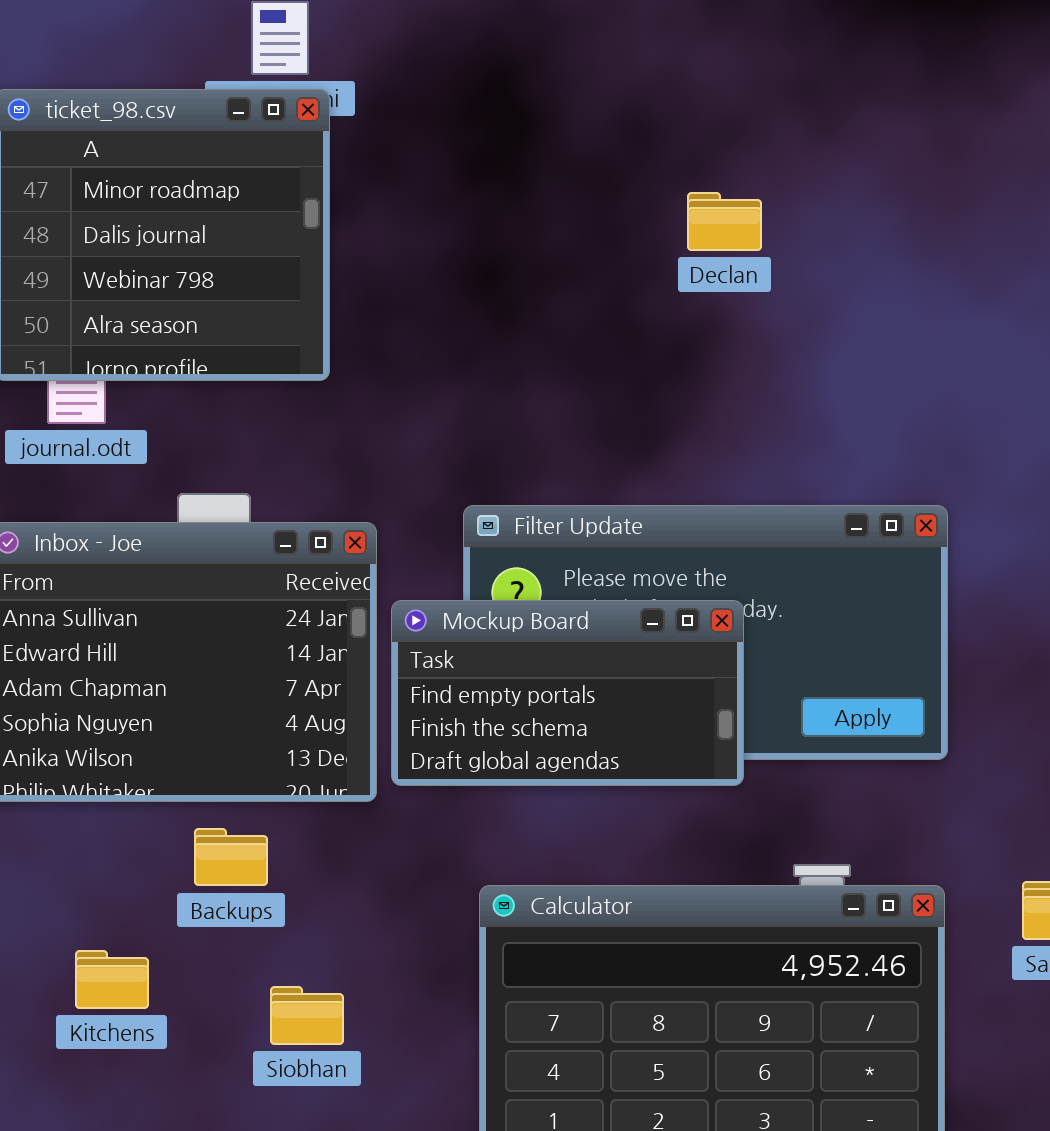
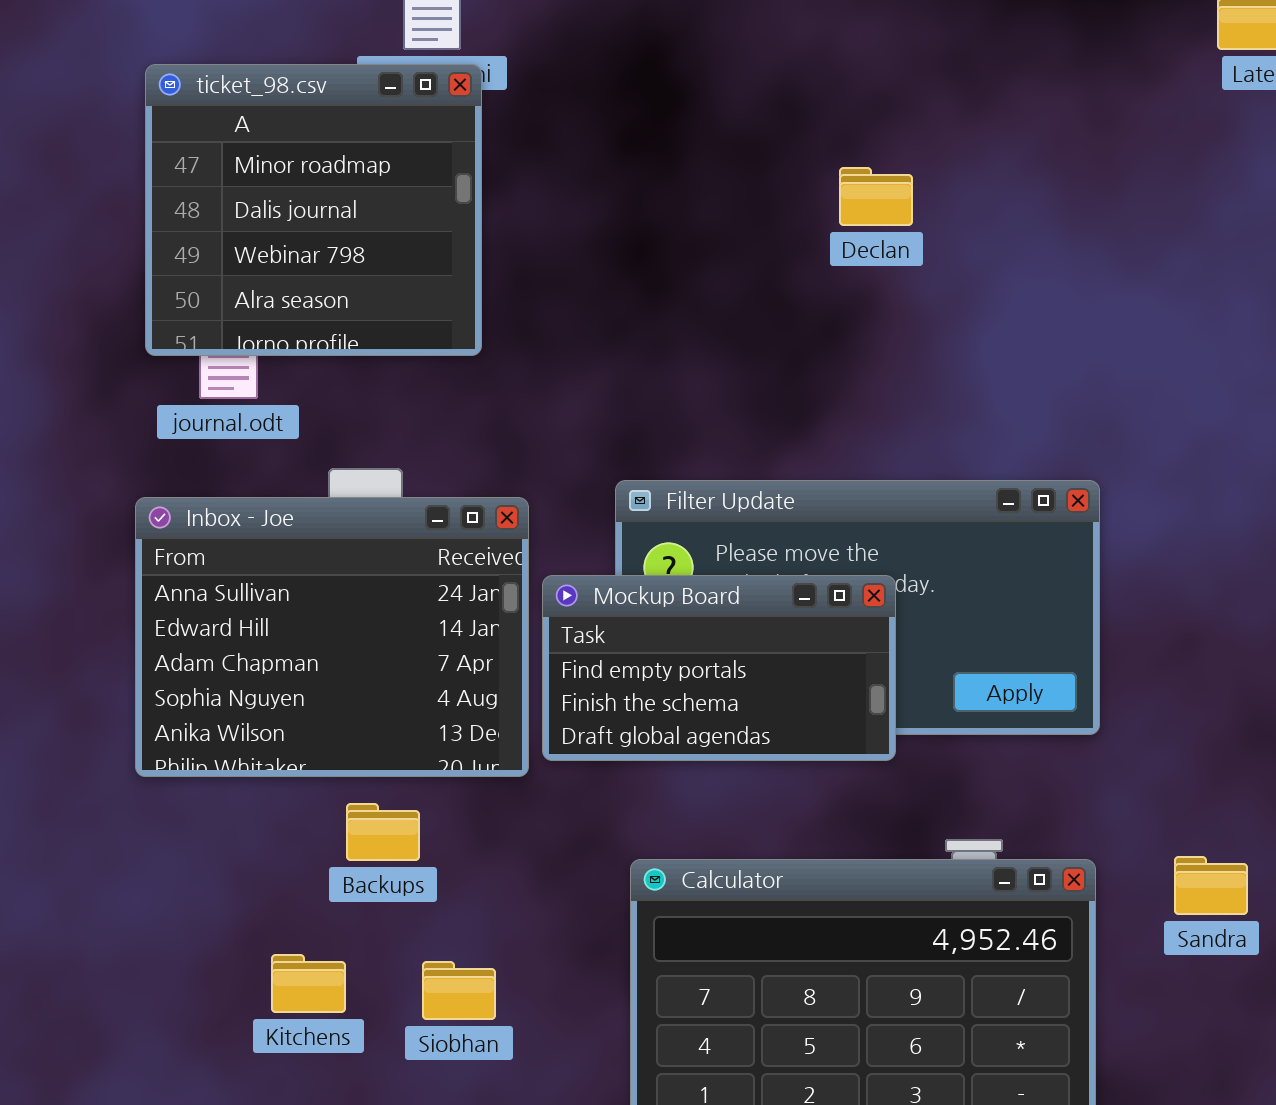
Kitchens: [75,950,149,1009] -> [271,954,346,1013], moved

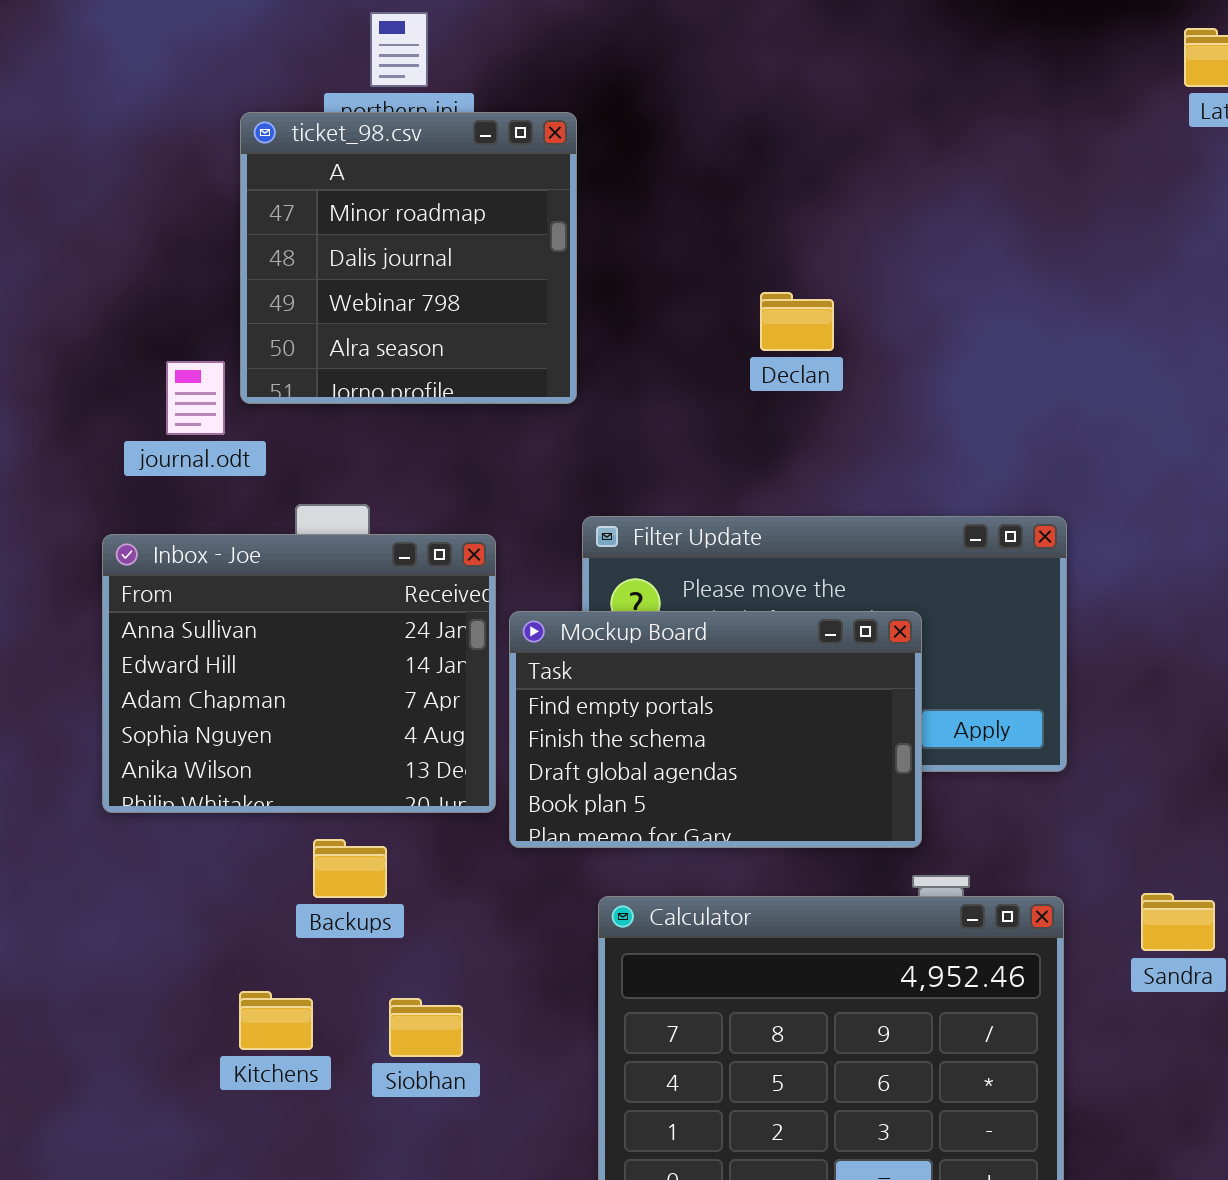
ticket_98.csv: [145,64,482,356] -> [240,112,577,404], moved
Declan: [839,167,913,226] -> [760,292,834,351], moved
Mockup Board: [542,575,896,761] -> [509,611,922,848], resized

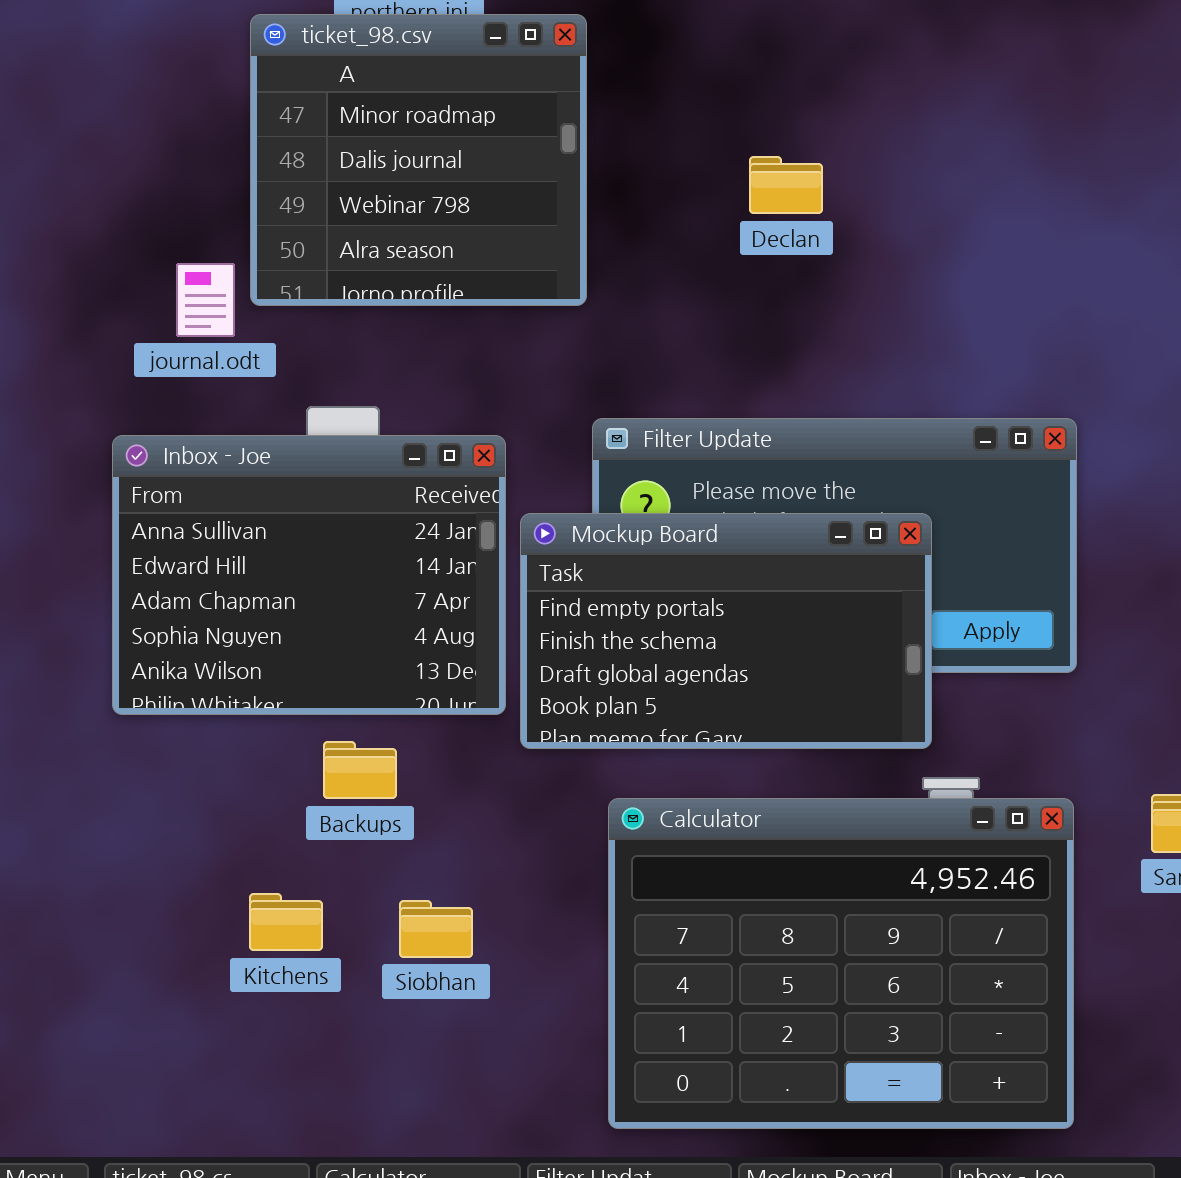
Declan: [760,292,834,351] -> [749,156,823,214], moved

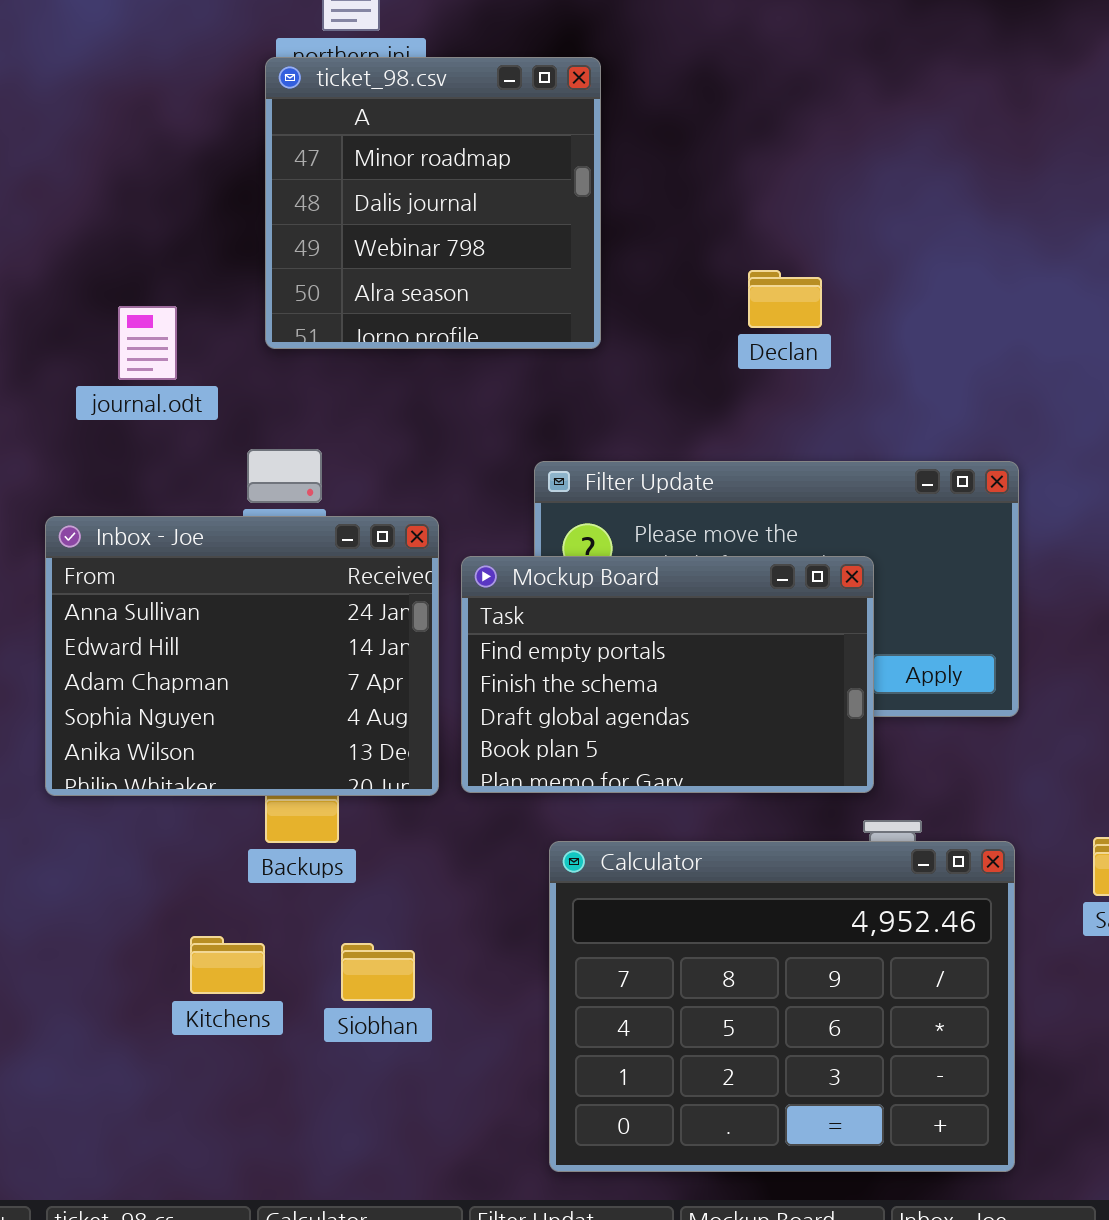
ticket_98.csv: [250,14,587,306] -> [265,57,601,349], moved
Declan: [749,156,823,214] -> [748,270,822,328], moved
Inbox - Joe: [112,435,506,715] -> [45,516,439,796], moved

